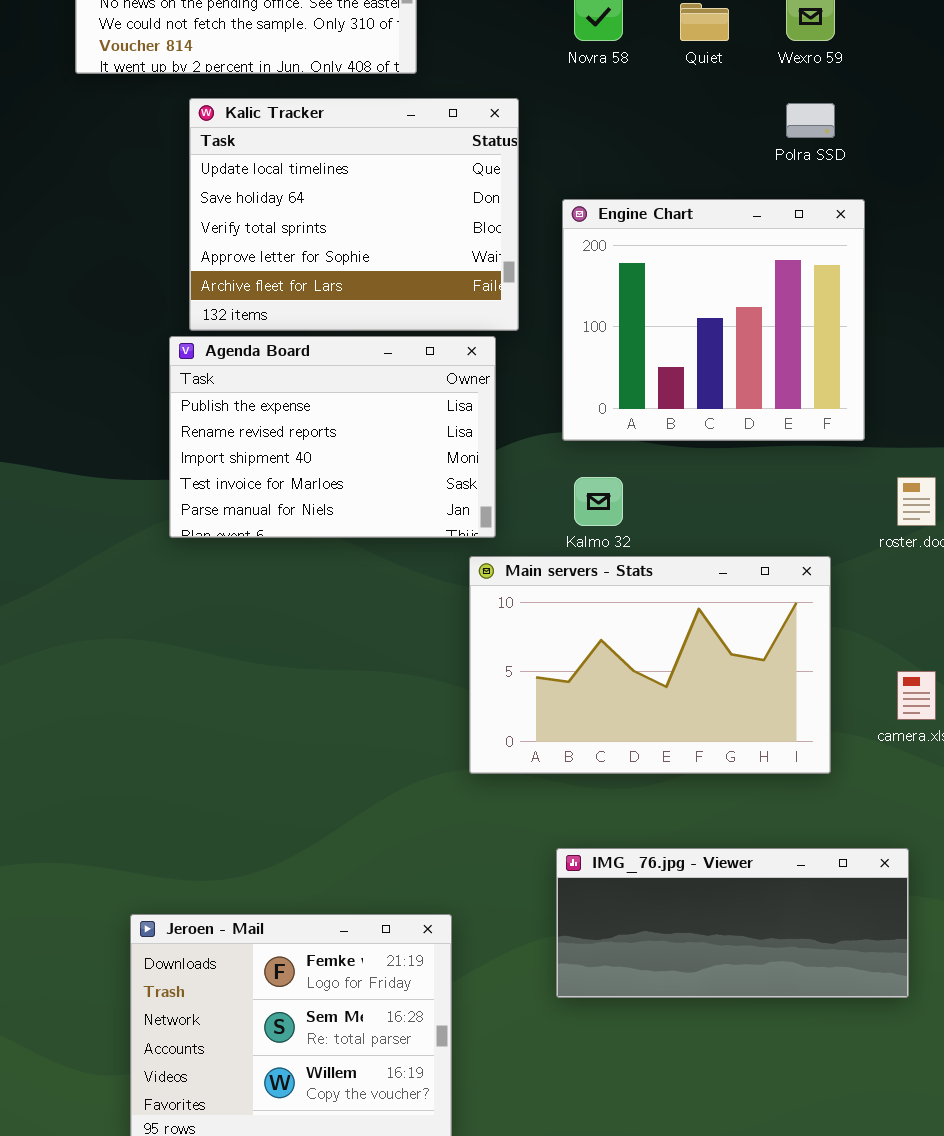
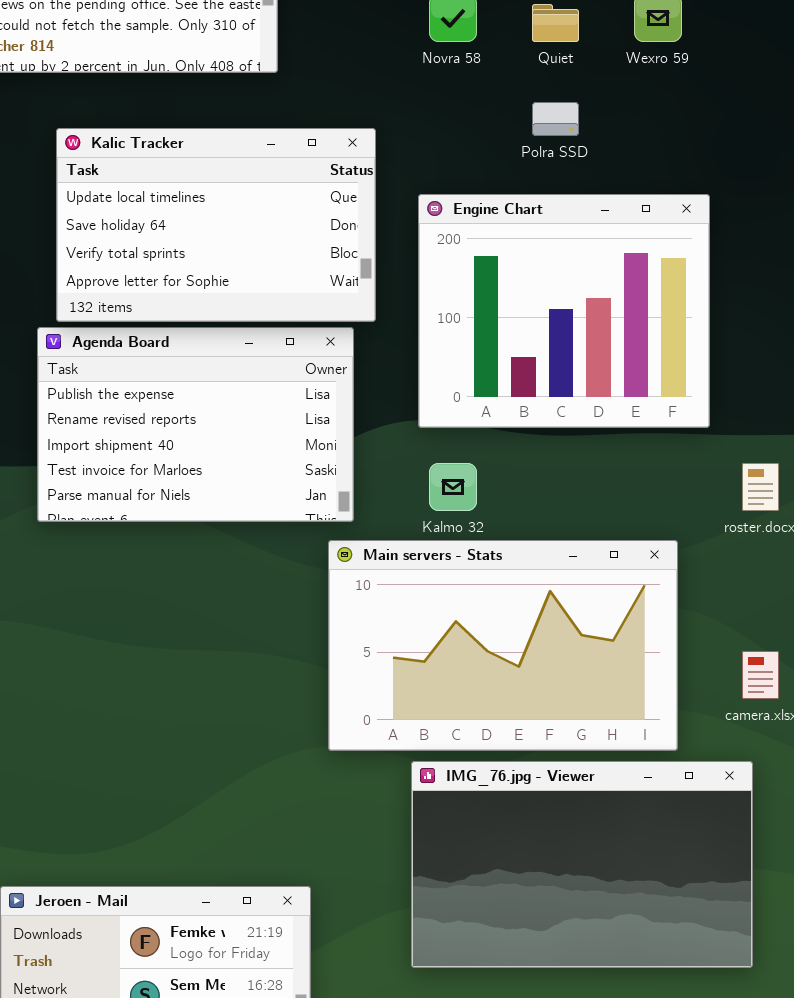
Kalic Tracker: [189,98,519,331] -> [56,128,376,322], resized
Polra SSD: [786,103,835,138] -> [532,102,579,136], moved
IMG_76.jpg - Viewer: [556,848,909,998] -> [411,761,753,968], resized

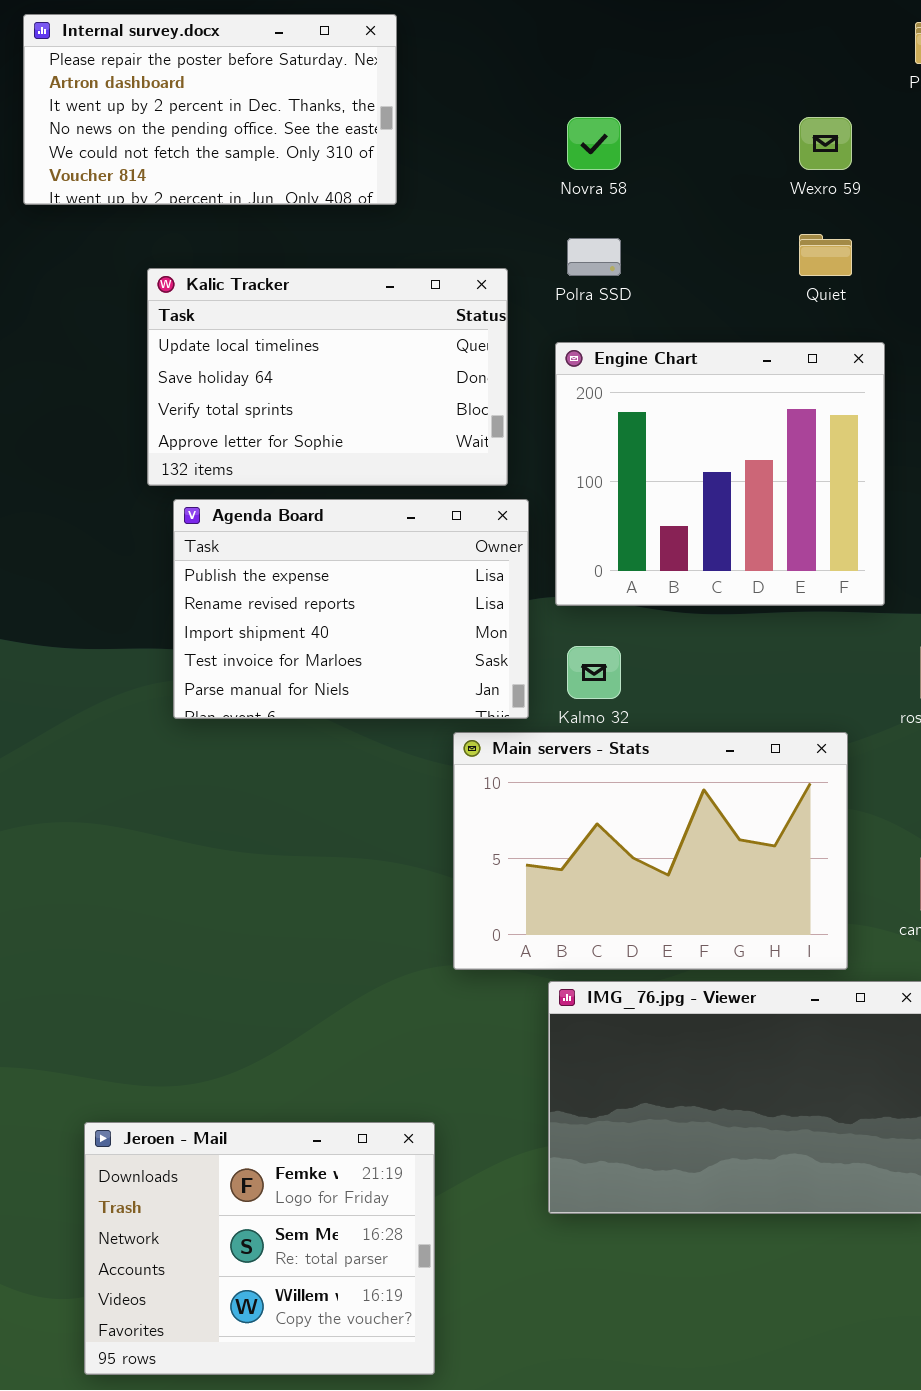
Quiet: [532,4,579,42] -> [799,234,852,276], moved
Polra SSD: [532,102,579,136] -> [567,238,621,276], moved
Agenda Board: [37,327,354,522] -> [173,499,529,719], moved

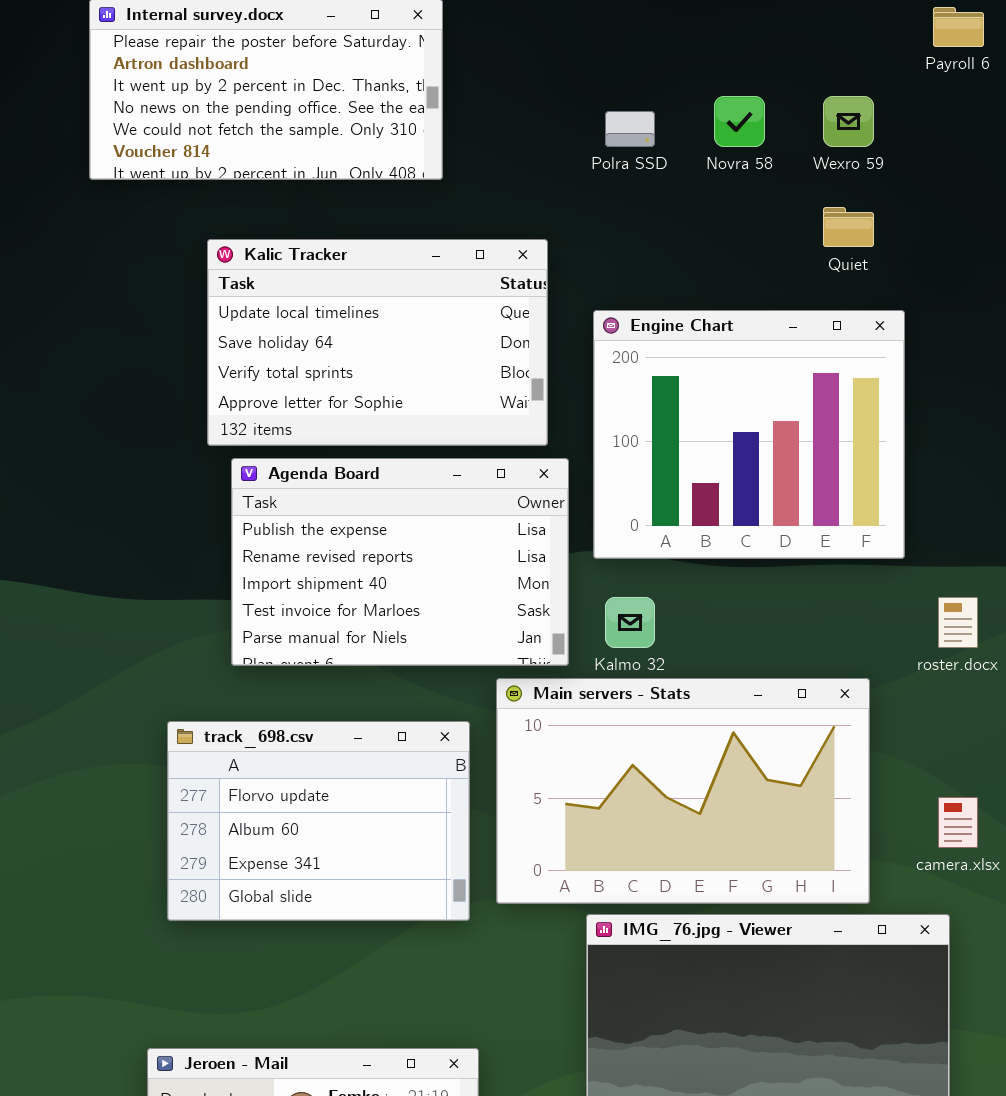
Novra 58: [567,117,621,170] -> [714,96,765,147], moved
Polra SSD: [567,238,621,276] -> [605,111,655,147], moved
track_698.csv: none -> [167,721,470,921], opened

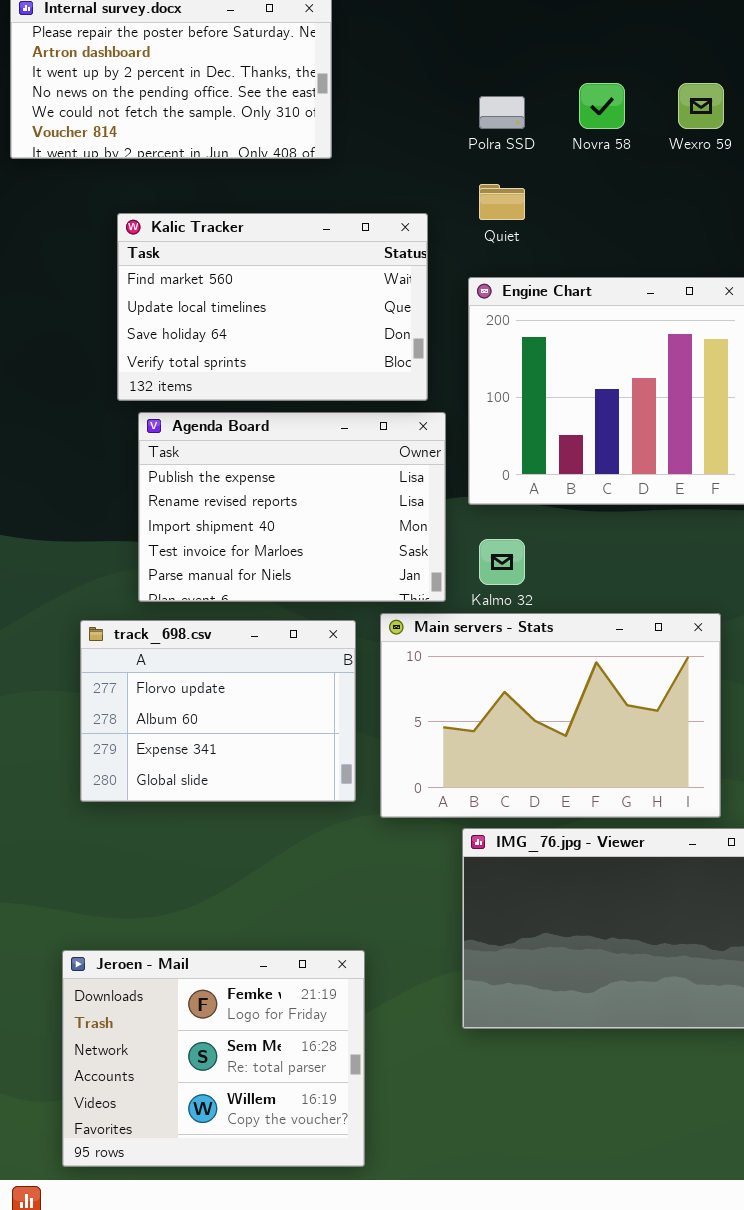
Quiet: [823,207,874,247] -> [479,184,525,220], moved
Kalic Tracker: [207,239,548,446] -> [117,213,428,401], scrolled up 1 row
track_698.csv: [167,721,470,921] -> [80,620,356,802], moved

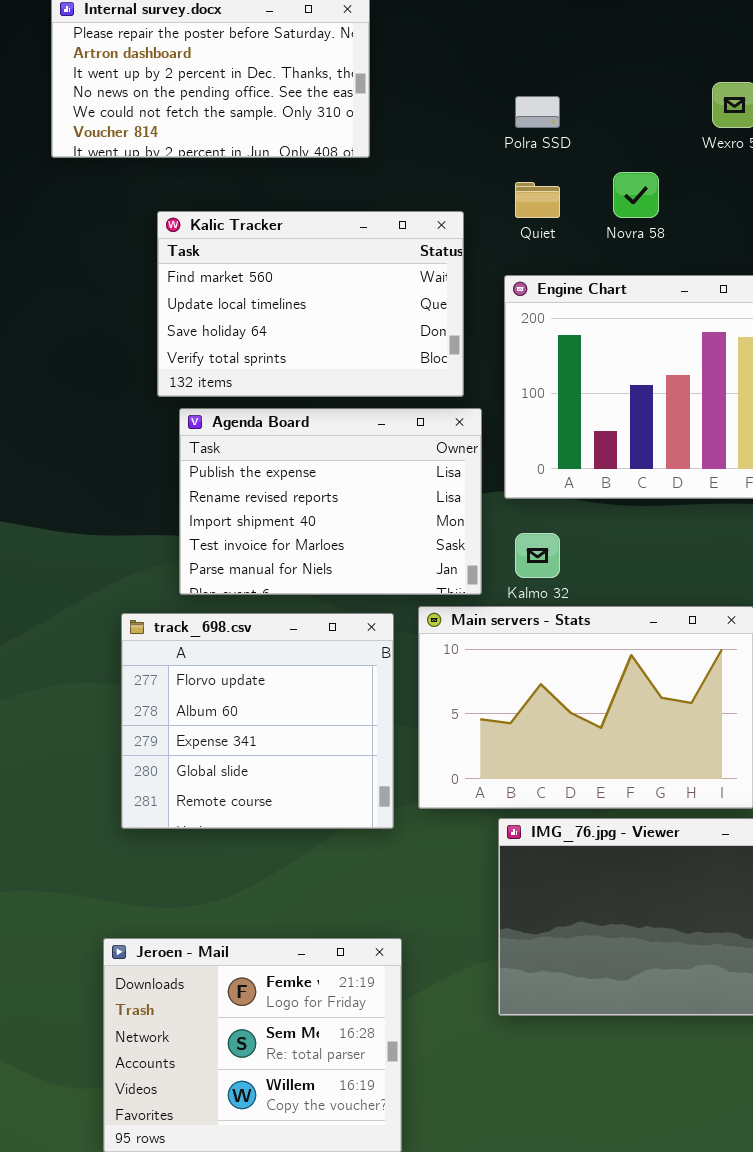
Novra 58: [579,83,625,129] -> [613,172,659,218], moved
track_698.csv: [80,620,356,802] -> [121,613,394,829], resized

